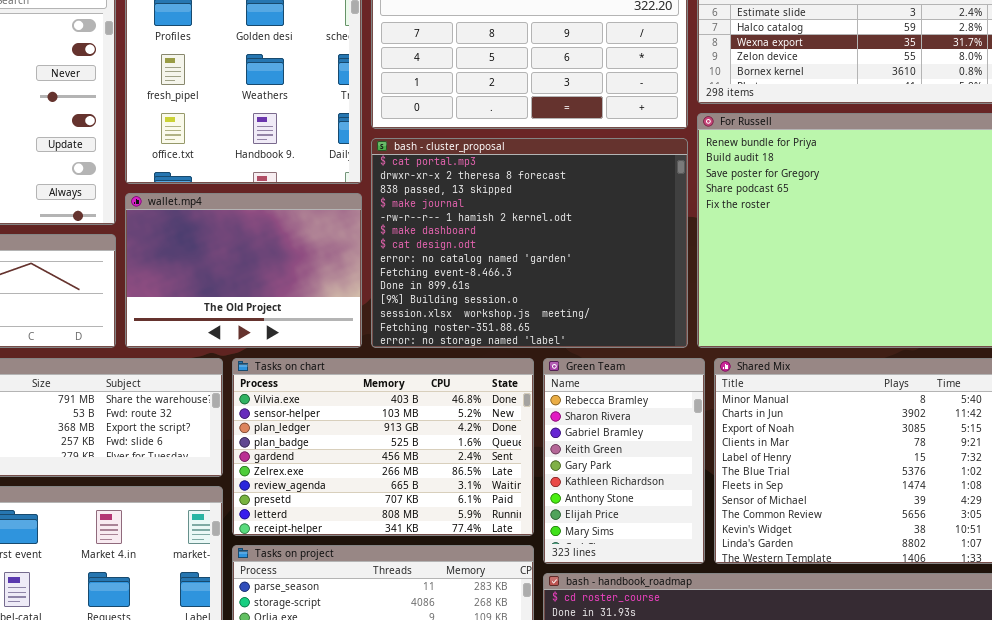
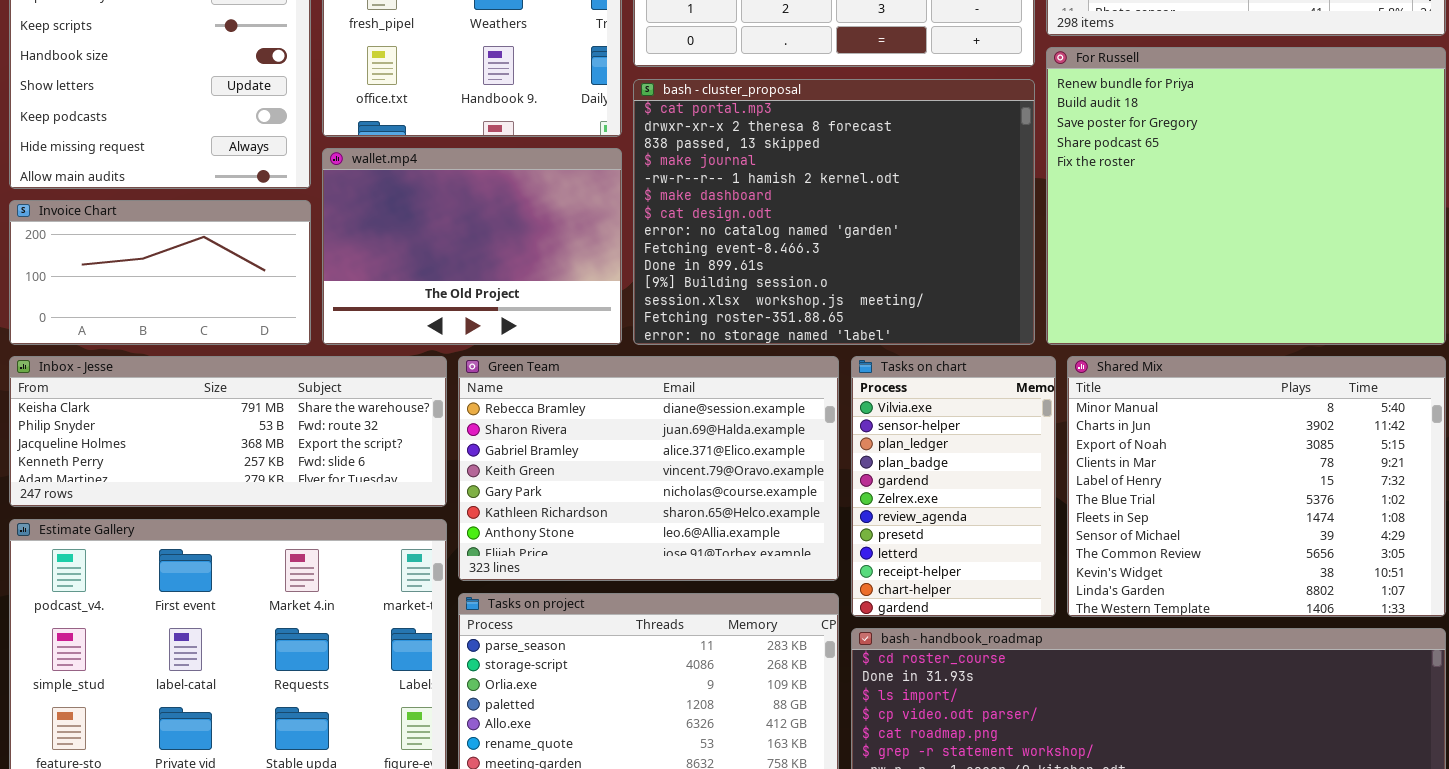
Tasks on chart: [232,358,534,536] -> [851,356,1056,617], moved, resized
Green Team: [543,358,705,564] -> [458,356,839,581], moved, resized

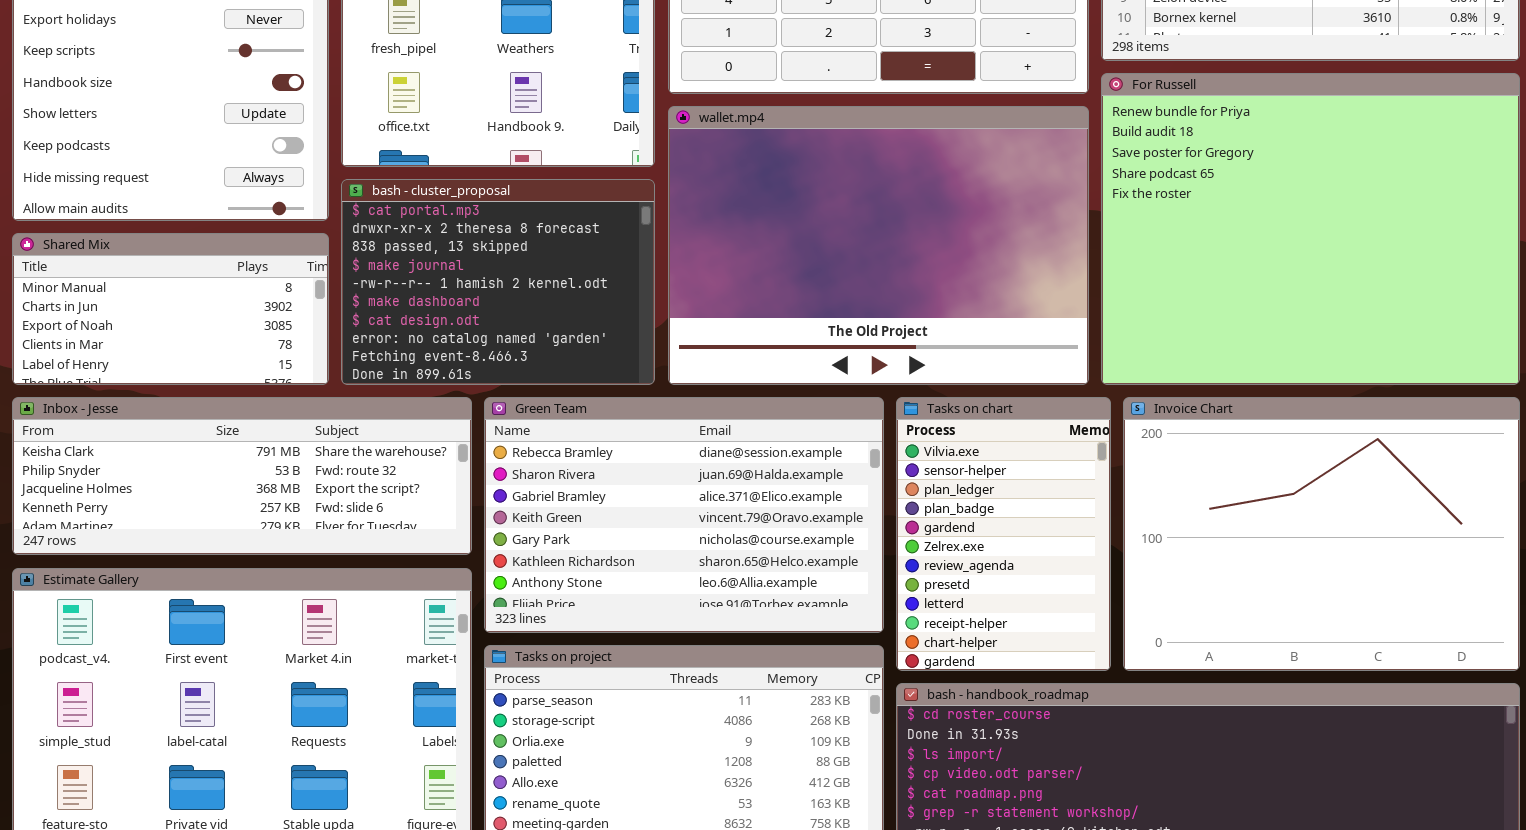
bash - cluster_proposal: [633,79,1035,345] -> [341,179,655,385], moved, resized
wallet.mp4: [322,148,622,345] -> [668,106,1089,385], moved, resized
Invoice Chart: [9,200,311,345] -> [1123,397,1520,671], moved, resized
Shared Mix: [1067,356,1446,617] -> [12,233,329,385], moved, resized

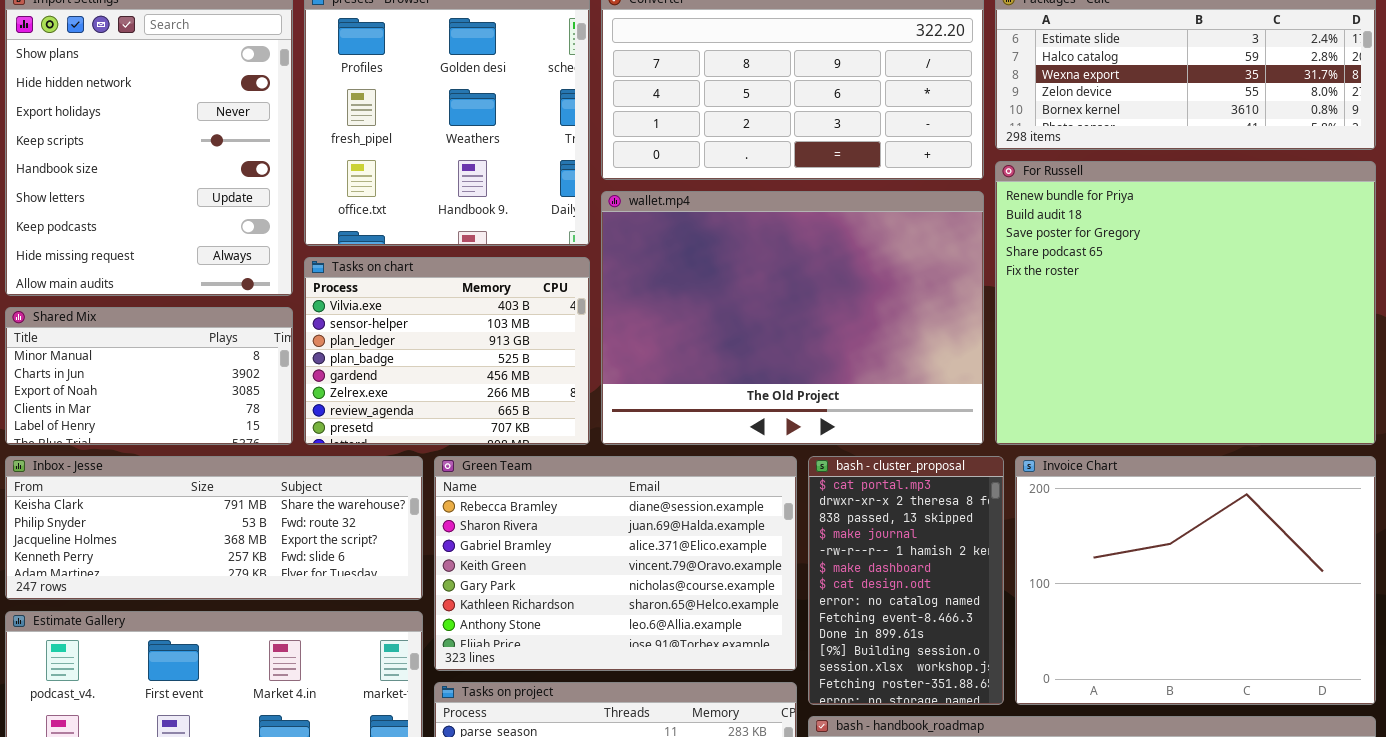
bash - cluster_proposal: [341,179,655,385] -> [808,456,1004,705], moved, resized
Tasks on chart: [896,397,1111,671] -> [304,257,590,445], moved, resized

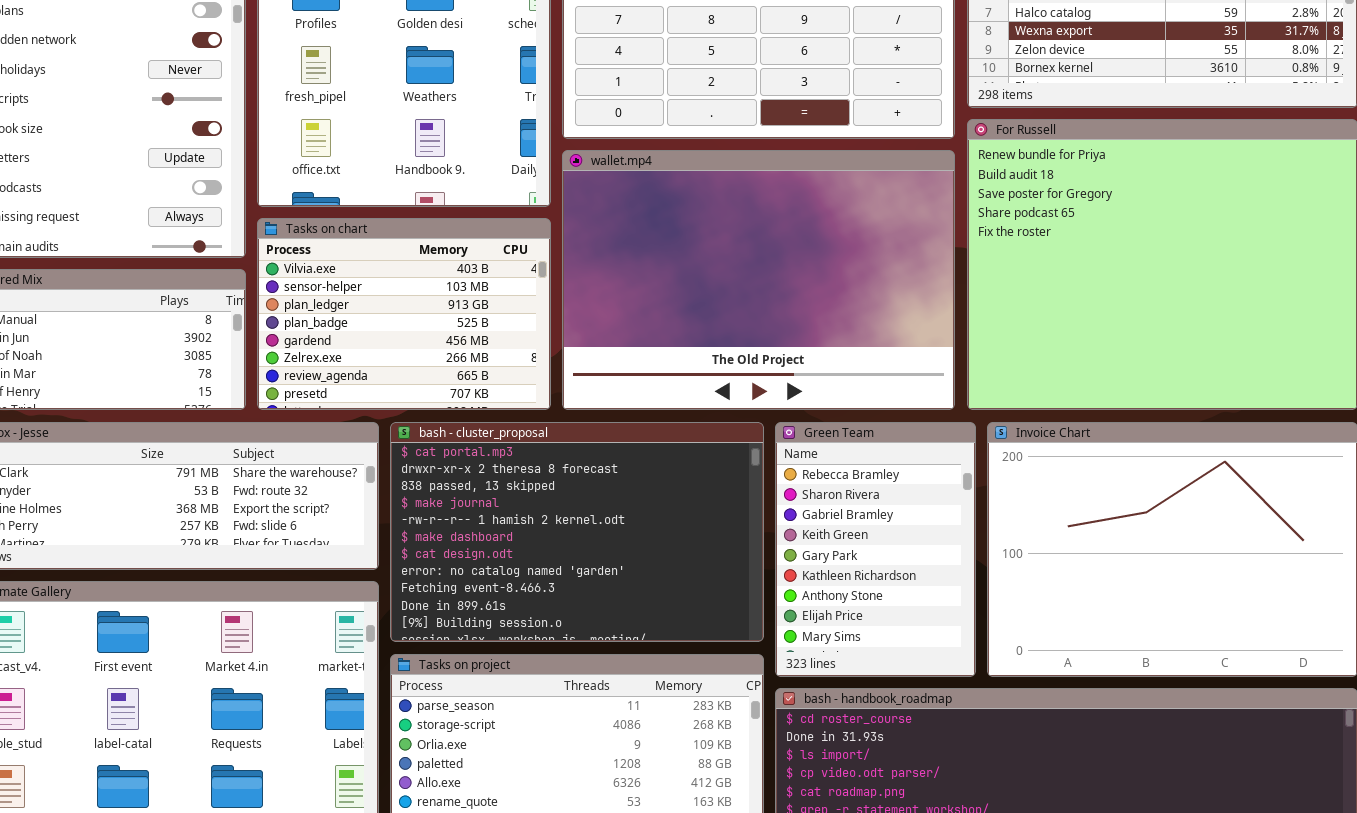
Green Team: [434,456,797,671] -> [775,422,976,677], moved, resized
bash - cluster_proposal: [808,456,1004,705] -> [390,422,764,642], moved, resized

